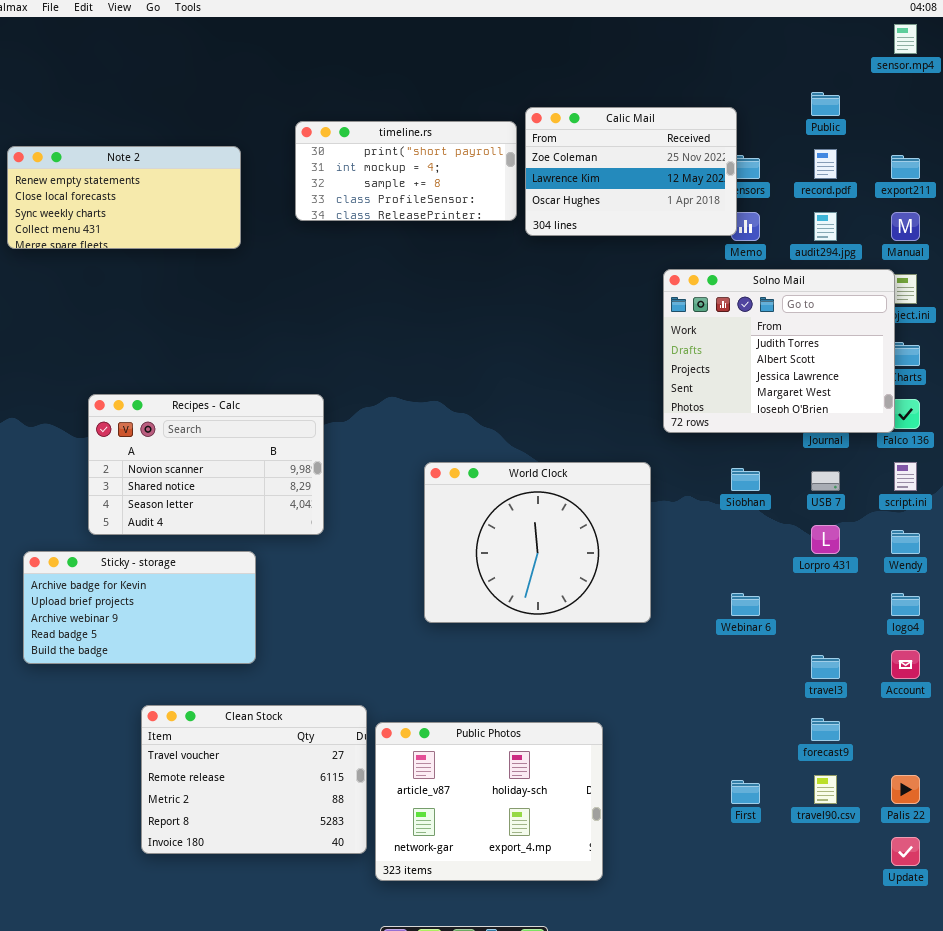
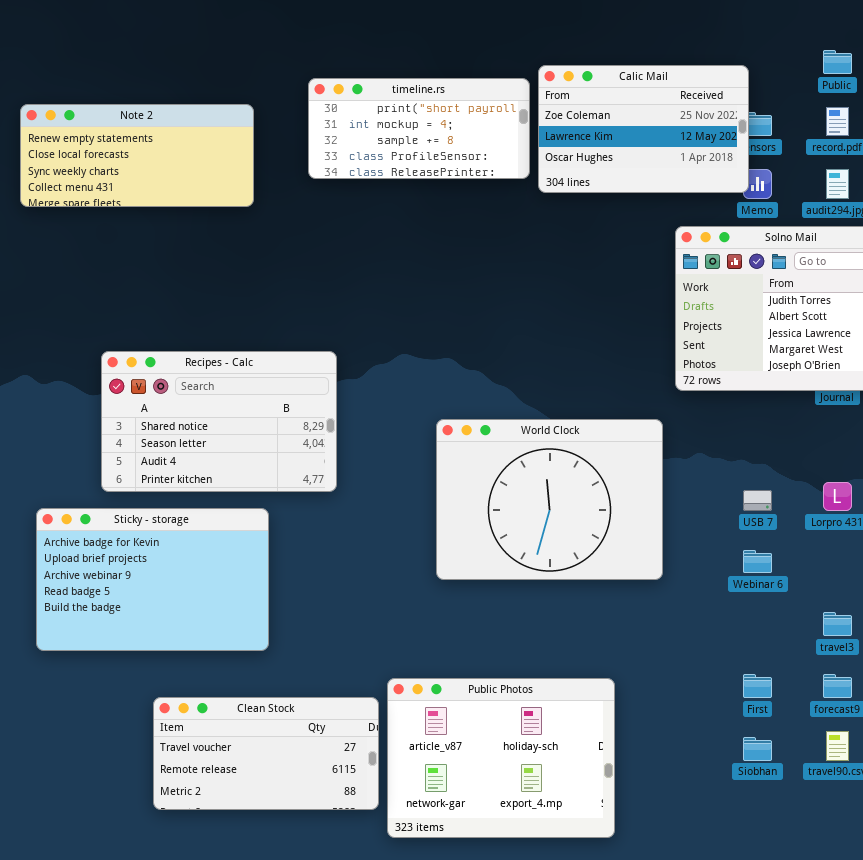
Recipes - Calc: [88,394,324,535] -> [101,351,337,492], scrolled down 1 row
Siobhan: [731,468,760,491] -> [743,737,772,761], moved
USB 7: [811,471,840,491] -> [743,490,772,511], moved
Sticky - storage: [23,551,256,664] -> [36,508,269,651], resized
Clean Stock: [141,705,367,854] -> [153,697,379,810], resized
First: [731,780,760,804] -> [743,674,772,698], moved

